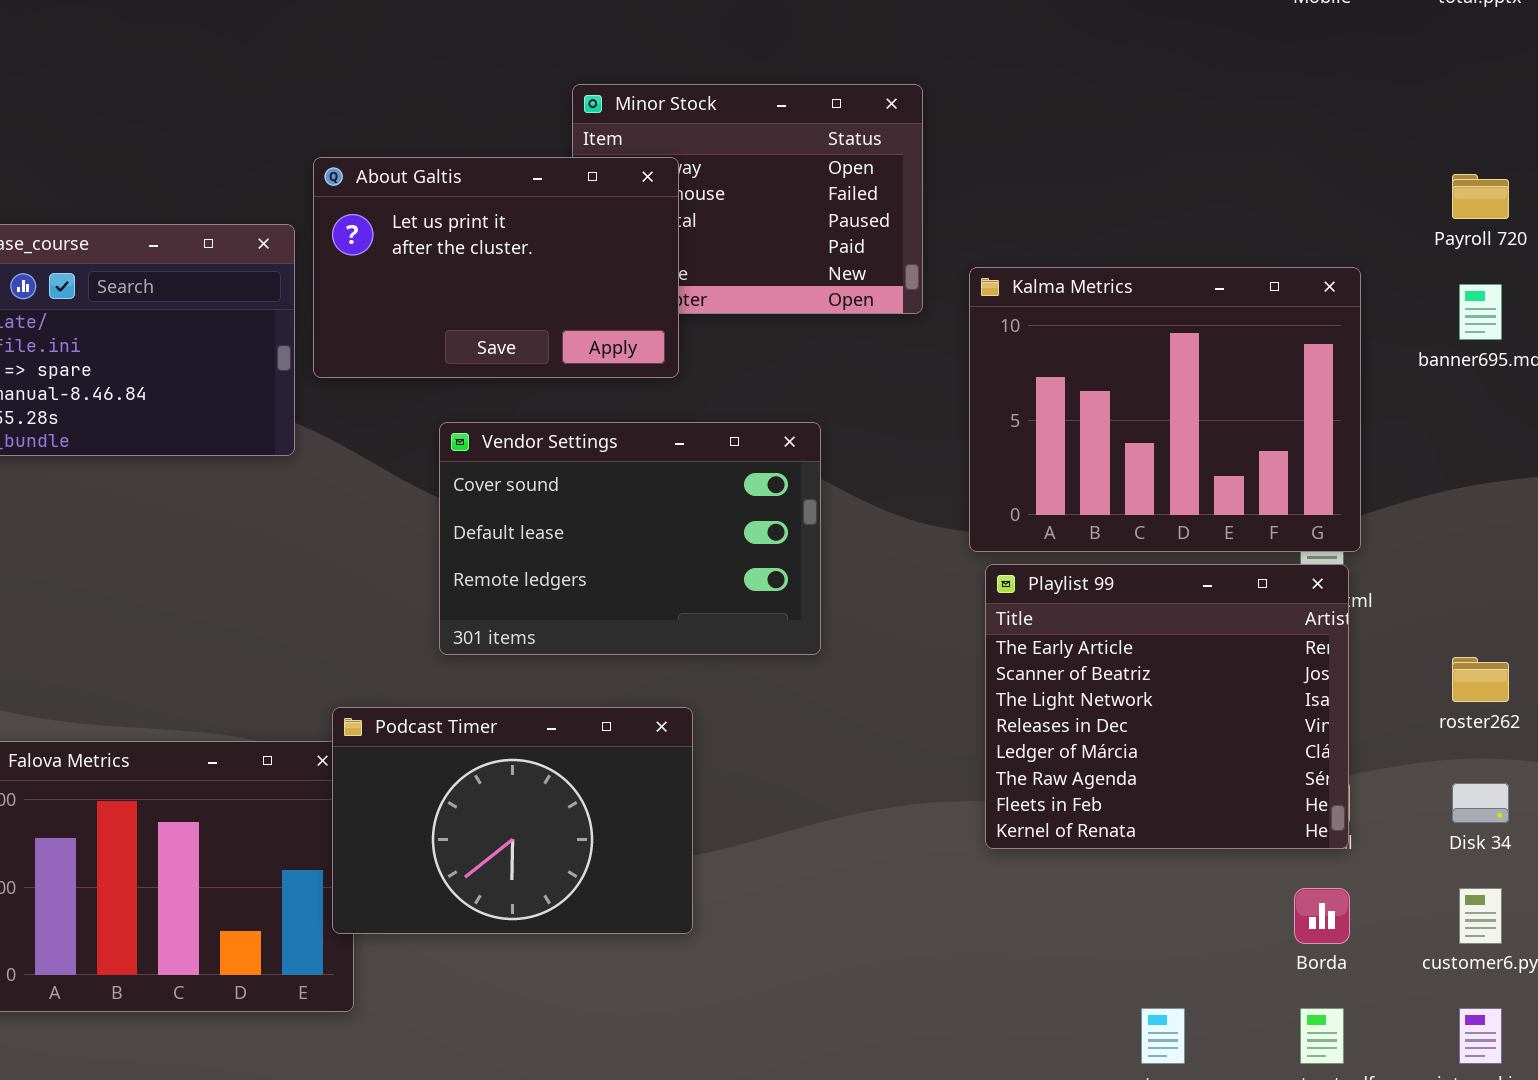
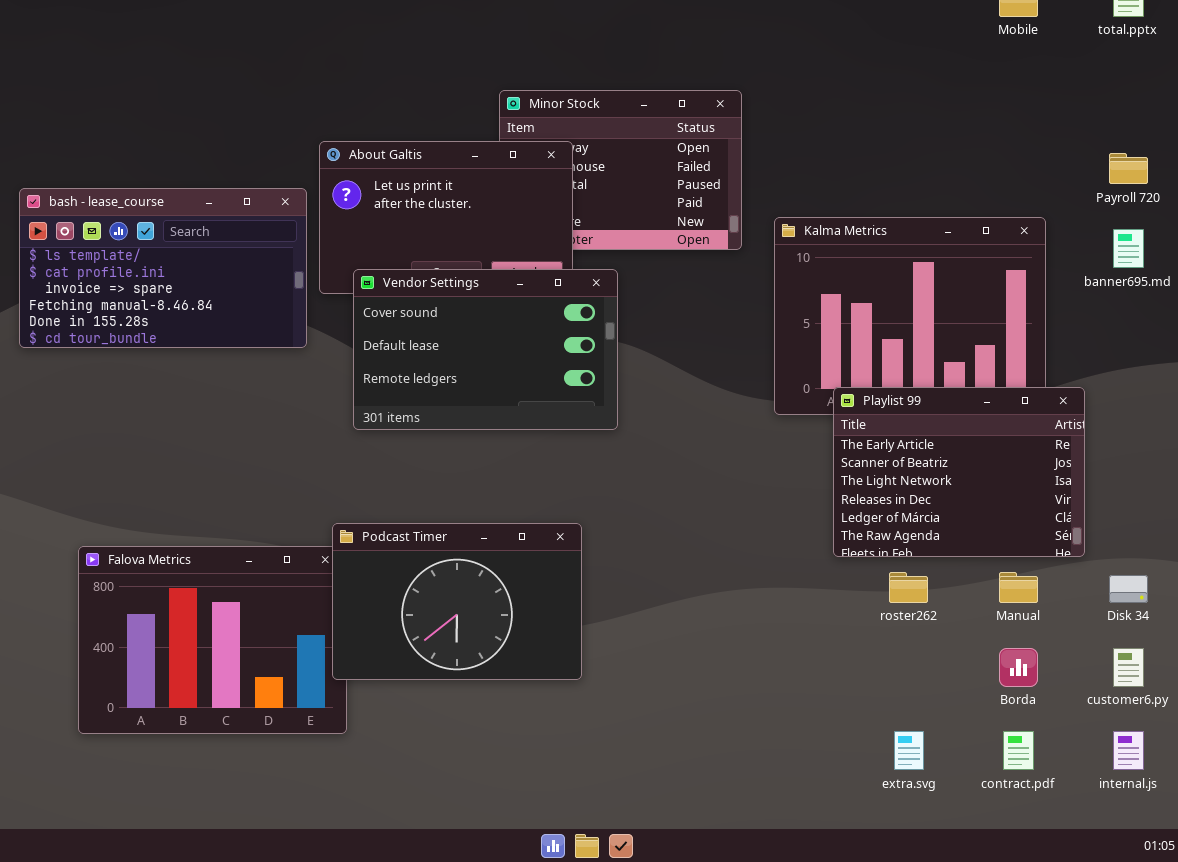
Vendor Settings: [439,422,821,655] -> [353,269,618,430], moved
Playlist 99: [985,564,1349,849] -> [833,387,1085,557], moved, resized
roster262: [1452,657,1509,702] -> [889,572,928,603], moved

